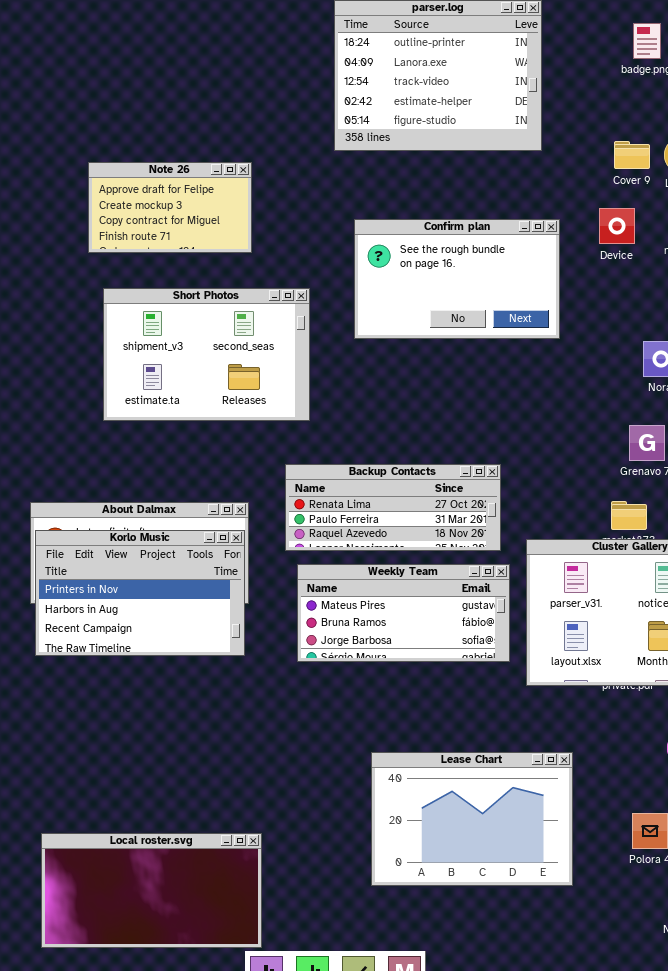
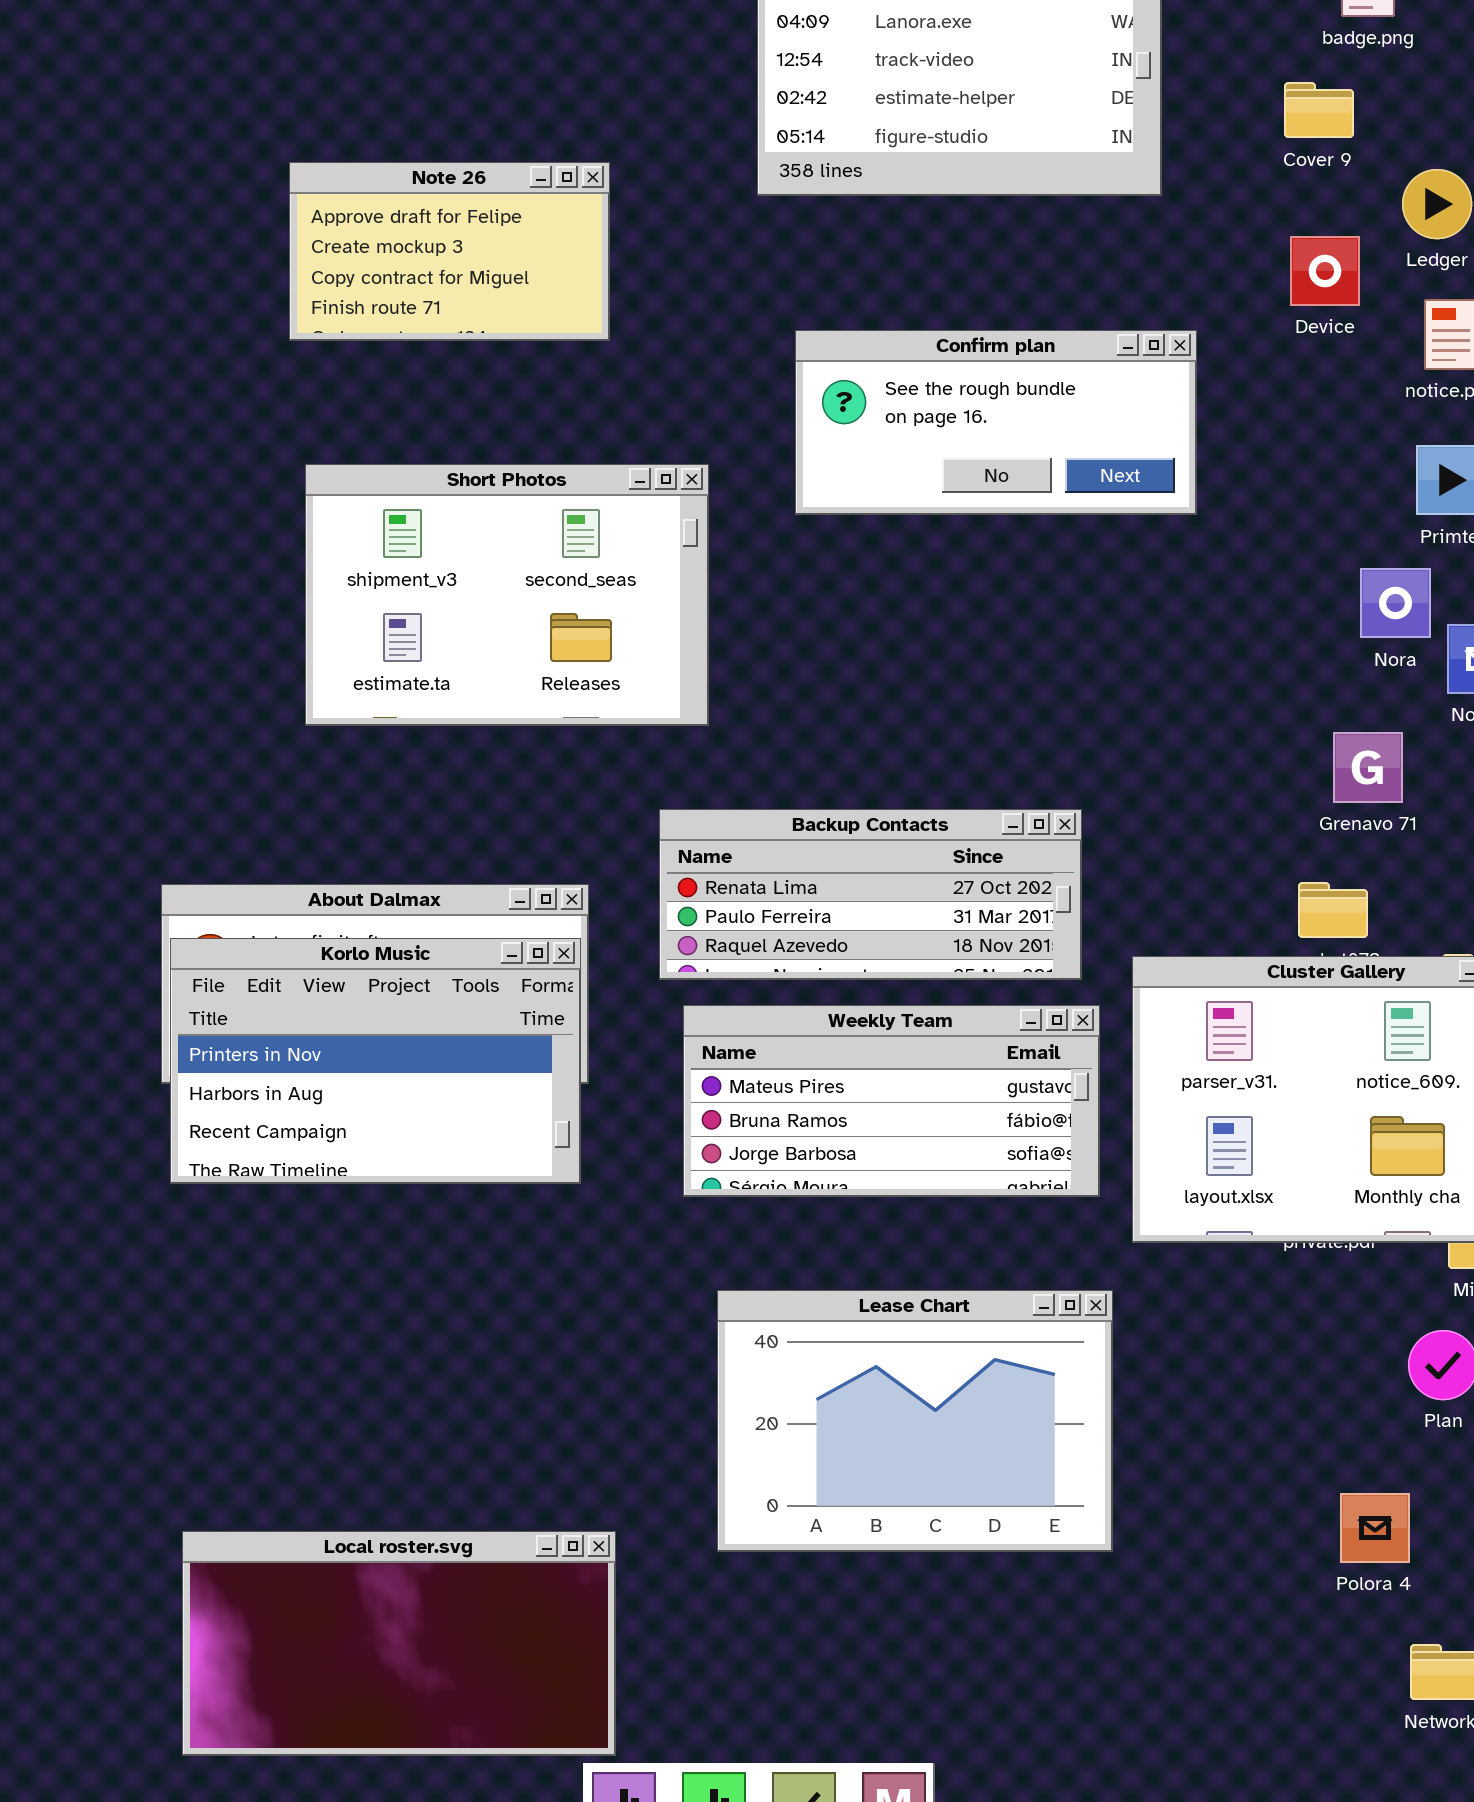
Cover 9: [614,141,650,169] -> [1284,82,1354,138], moved
Note 26: [88,162,252,253] -> [289,162,610,341], moved
Device: [599,208,635,244] -> [1290,236,1360,306], moved
Confirm plan: [354,219,560,339] -> [795,330,1197,515], resized
Lease Chart: [371,752,573,886] -> [717,1290,1113,1552], moved

